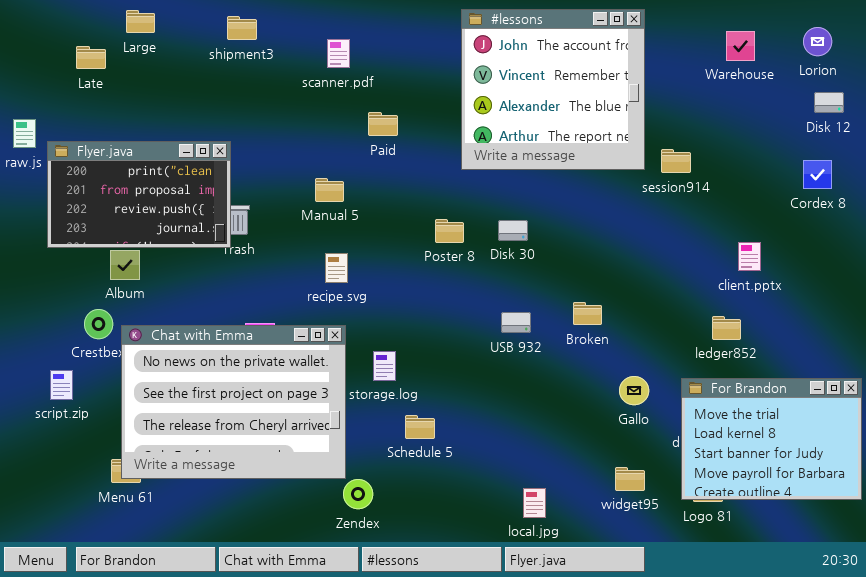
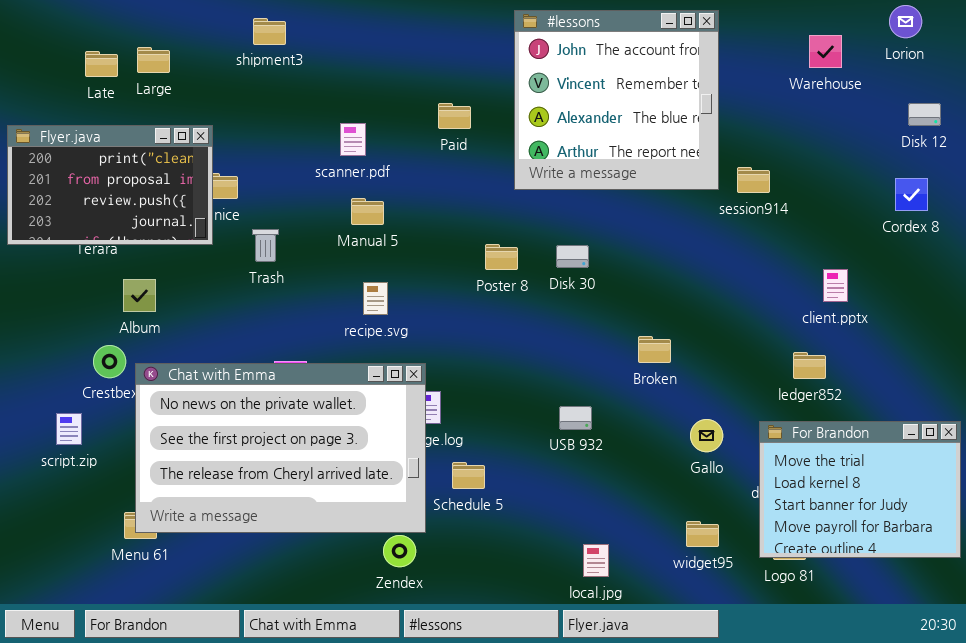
Large: [126,10,155,33] -> [137,47,170,73], moved
Lorion: [803,27,832,56] -> [889,5,922,38], moved
scanner.pdf: [327,39,350,68] -> [340,123,366,156], moved
Paid: [368,112,398,136] -> [438,103,471,129], moved
Flyer.java: [47,141,231,248] -> [7,125,213,245], moved
USB 932: [501,312,531,333] -> [559,406,592,430], moved
Chat with Emma: [121,325,346,479] -> [135,363,426,533], resized

